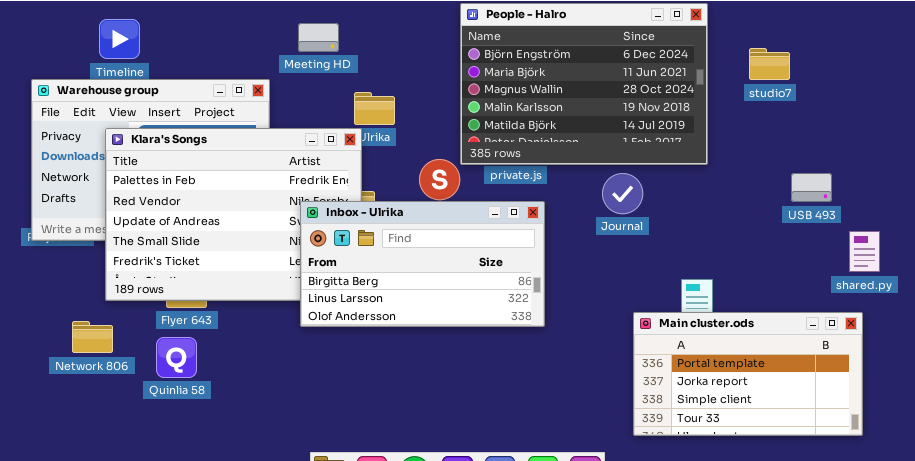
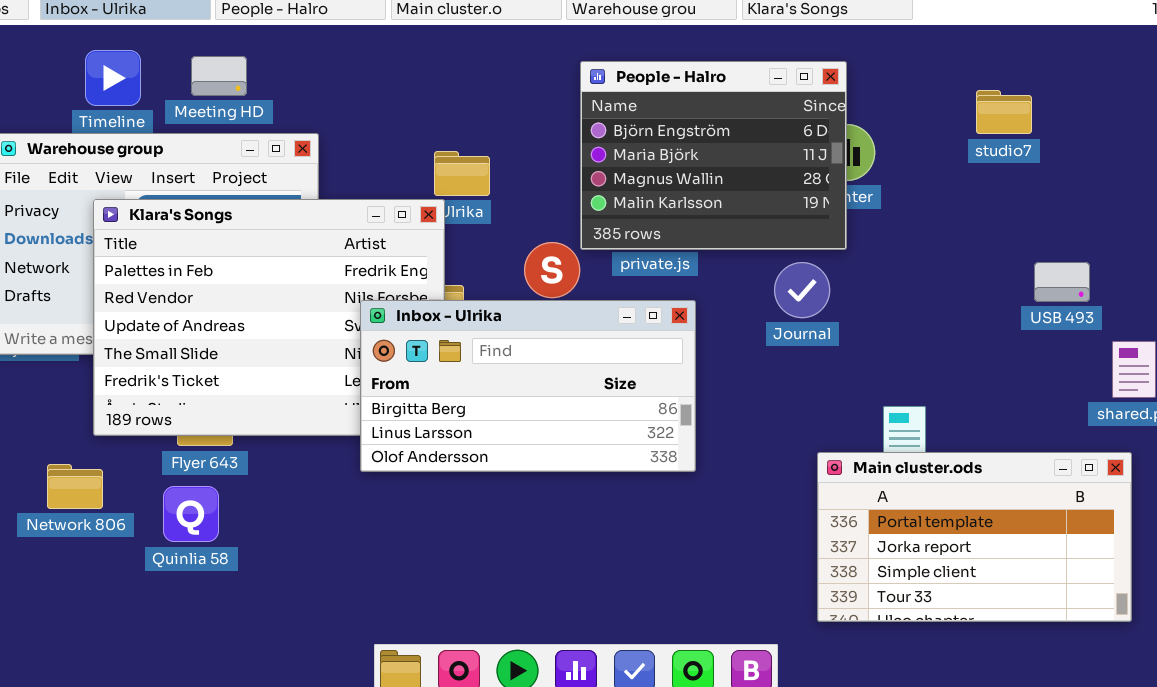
People - Halro: [460,3,708,165] -> [580,61,847,250], resized
Meeting HD: [298,23,339,52] -> [191,56,247,96], moved

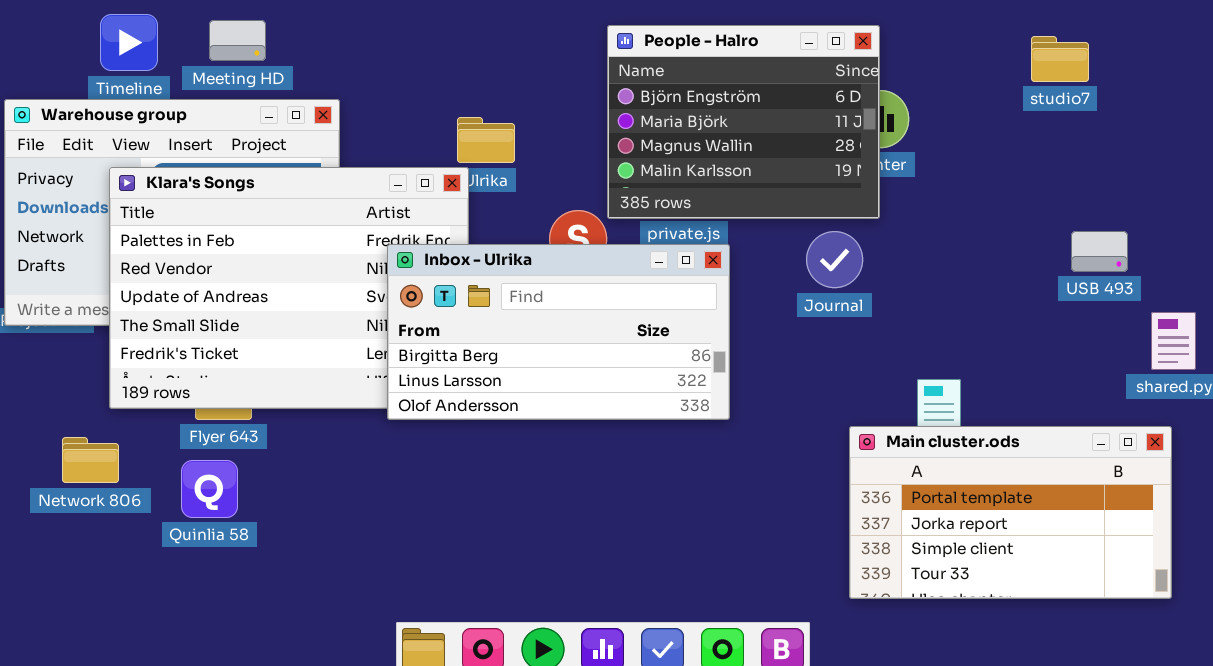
studio7: [976,90,1032,134] -> [1031,36,1089,82], moved
Inbox - Ulrika: [360,300,696,472] -> [387,244,730,420], moved

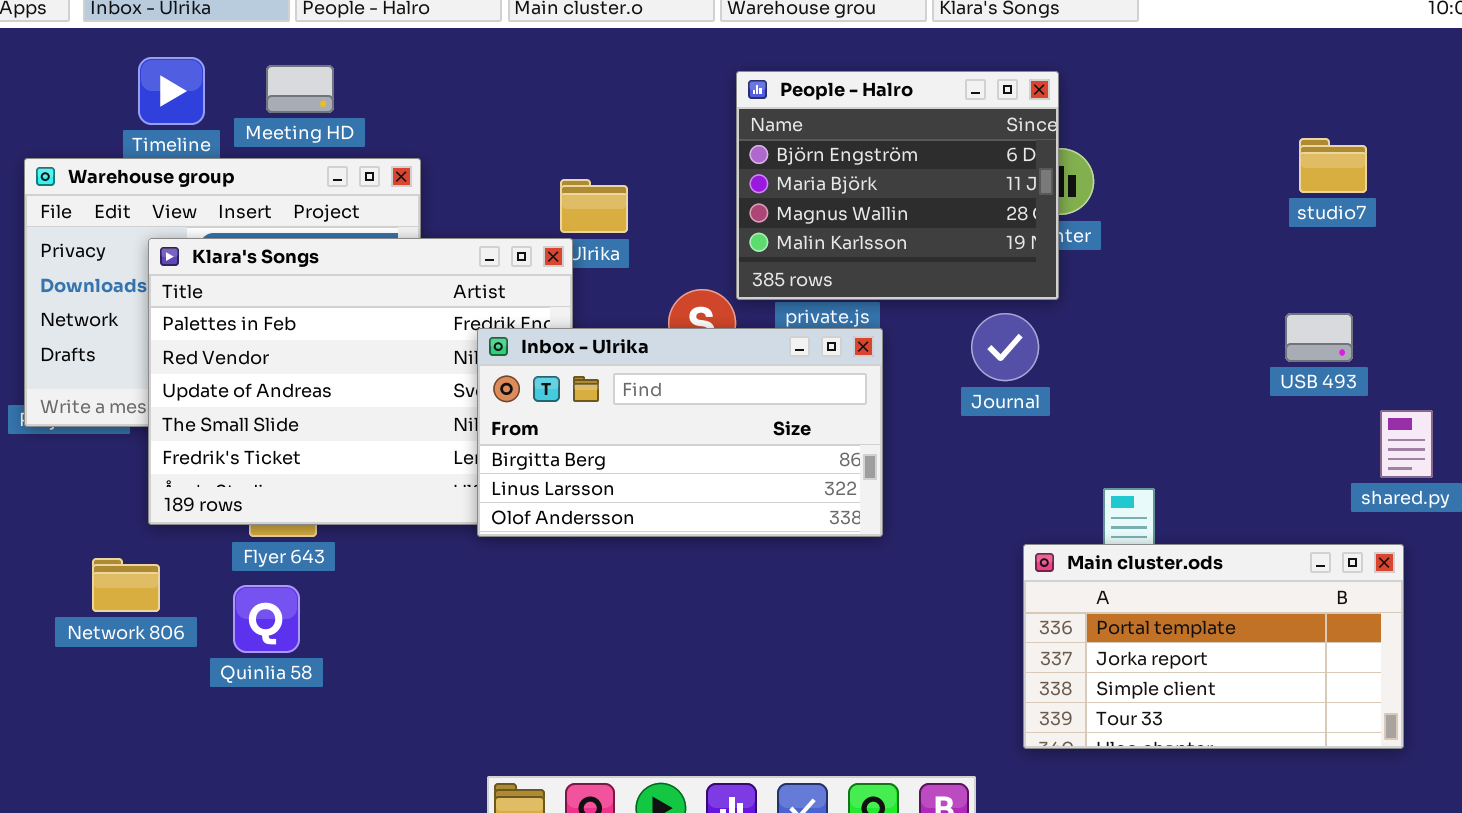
studio7: [1031,36,1089,82] -> [1299,138,1367,193], moved

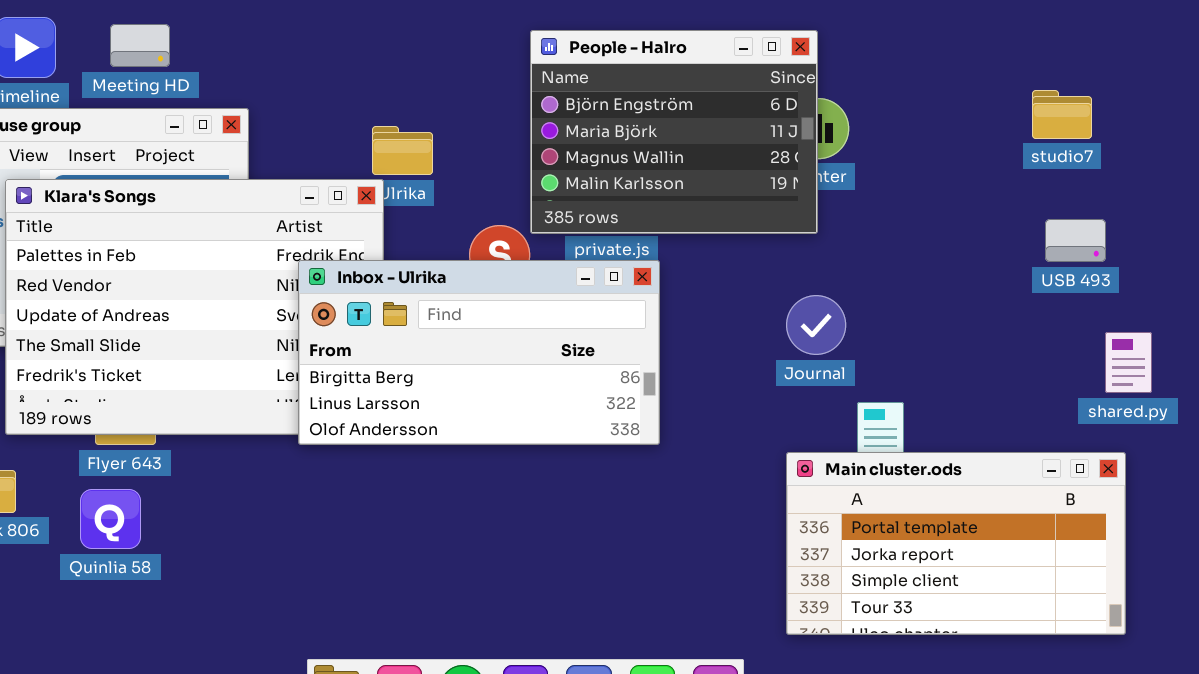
Journal: [971,313,1039,381] -> [786,295,846,355], moved
USB 493: [1285,313,1353,362] -> [1045,219,1106,262], moved

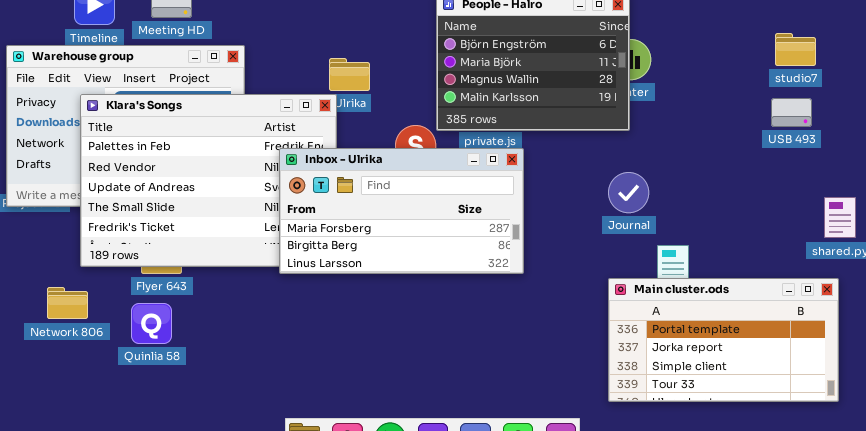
USB 493: [1045,219,1106,262] -> [771,98,812,127], moved
Inbox - Ulrika: [298,260,660,445] -> [279,148,524,274], scrolled up 1 row

